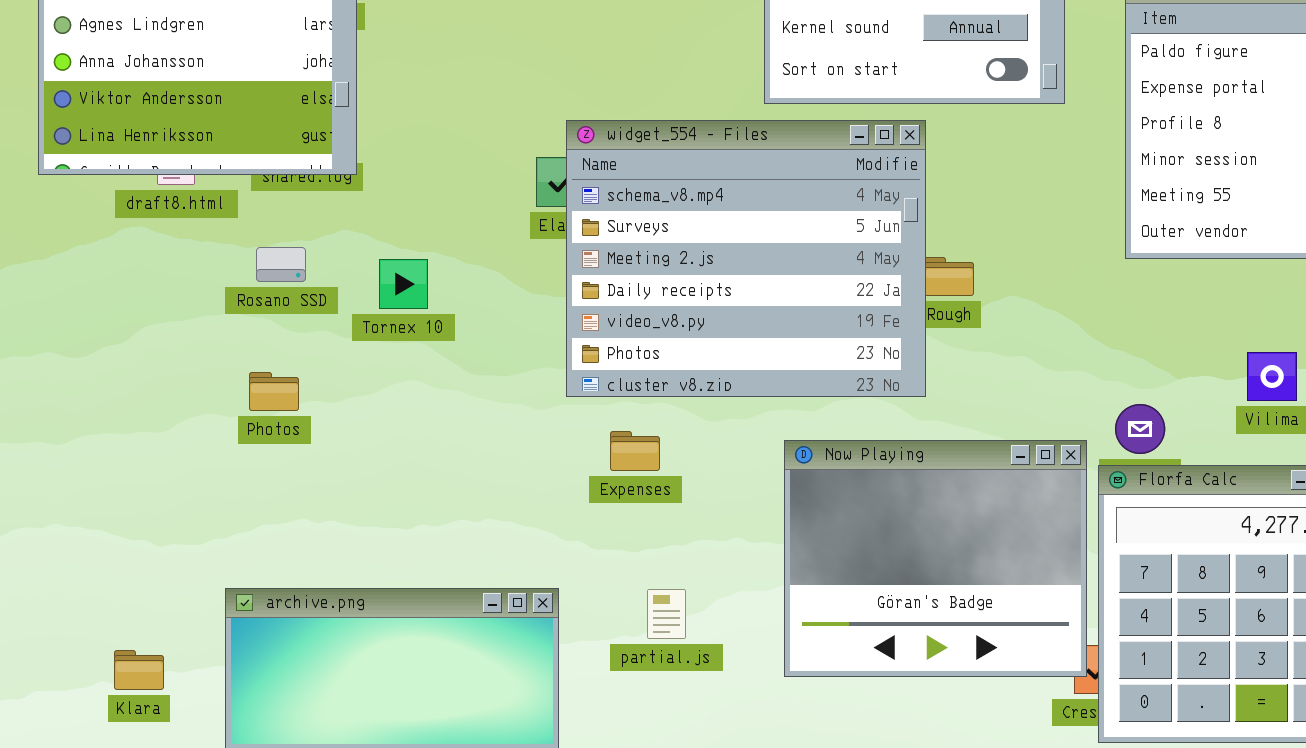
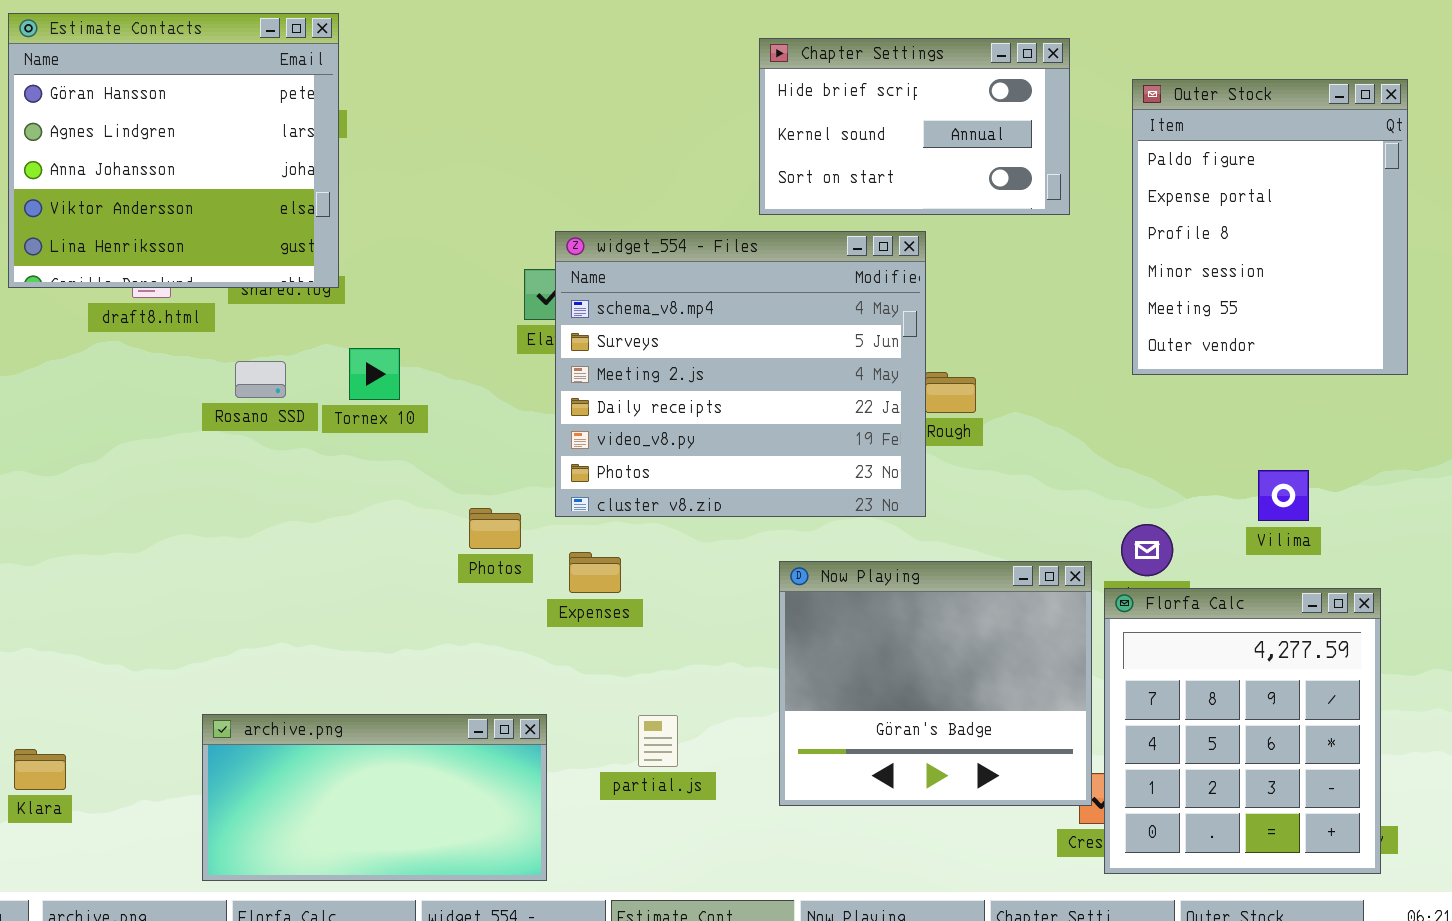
Tornex 10: [379,259,428,309] -> [349,348,400,400], moved
Photos: [249,372,299,411] -> [469,508,521,549], moved
Expenses: [610,431,660,471] -> [569,552,621,593], moved
Klara: [114,650,164,690] -> [14,749,66,790], moved

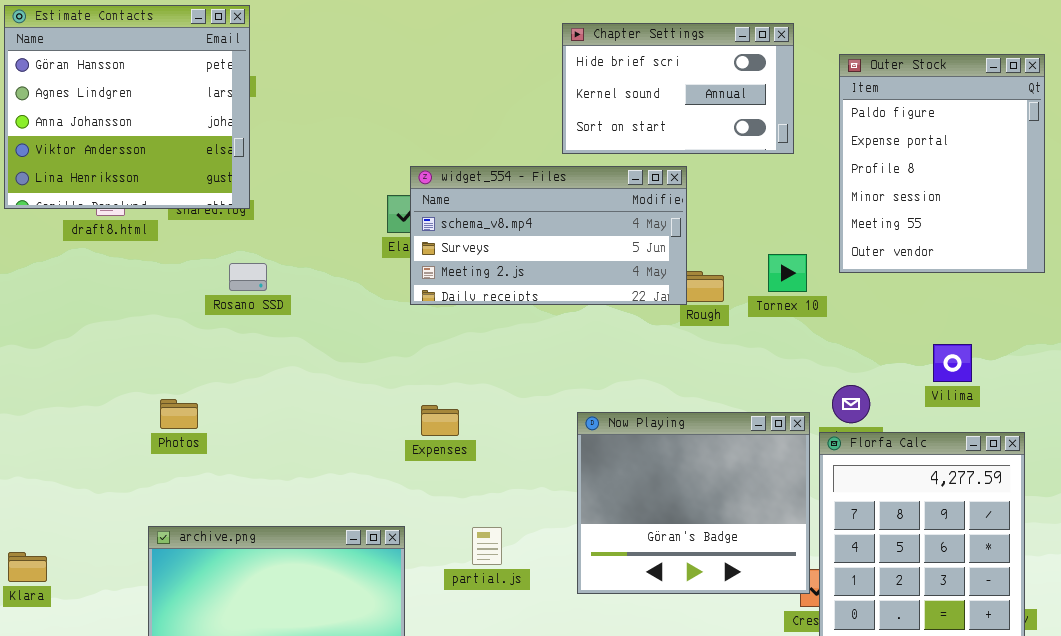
widget_554 - Files: [555,231,926,517] -> [410,166,687,305], resized
Tornex 10: [349,348,400,400] -> [768,254,807,292], moved
Rosano SSD: [235,361,286,398] -> [229,263,267,291], moved
Photos: [469,508,521,549] -> [160,399,198,429], moved

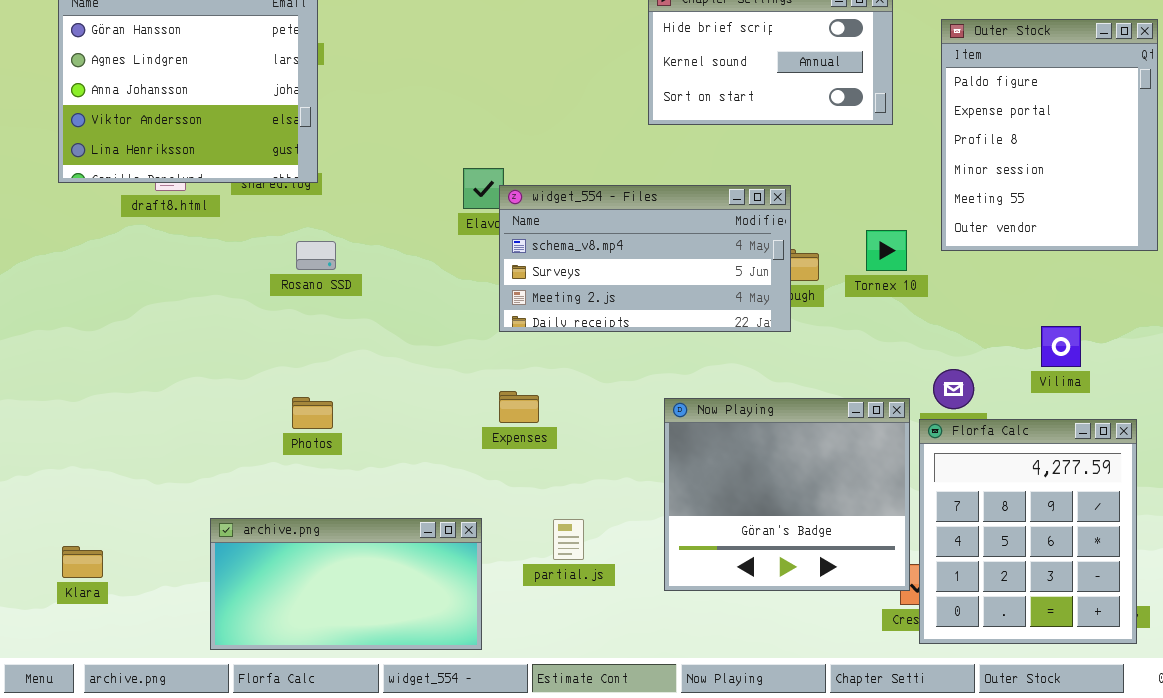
widget_554 - Files: [410,166,687,305] -> [499,185,791,332], moved
Photos: [160,399,198,429] -> [292,397,333,429], moved

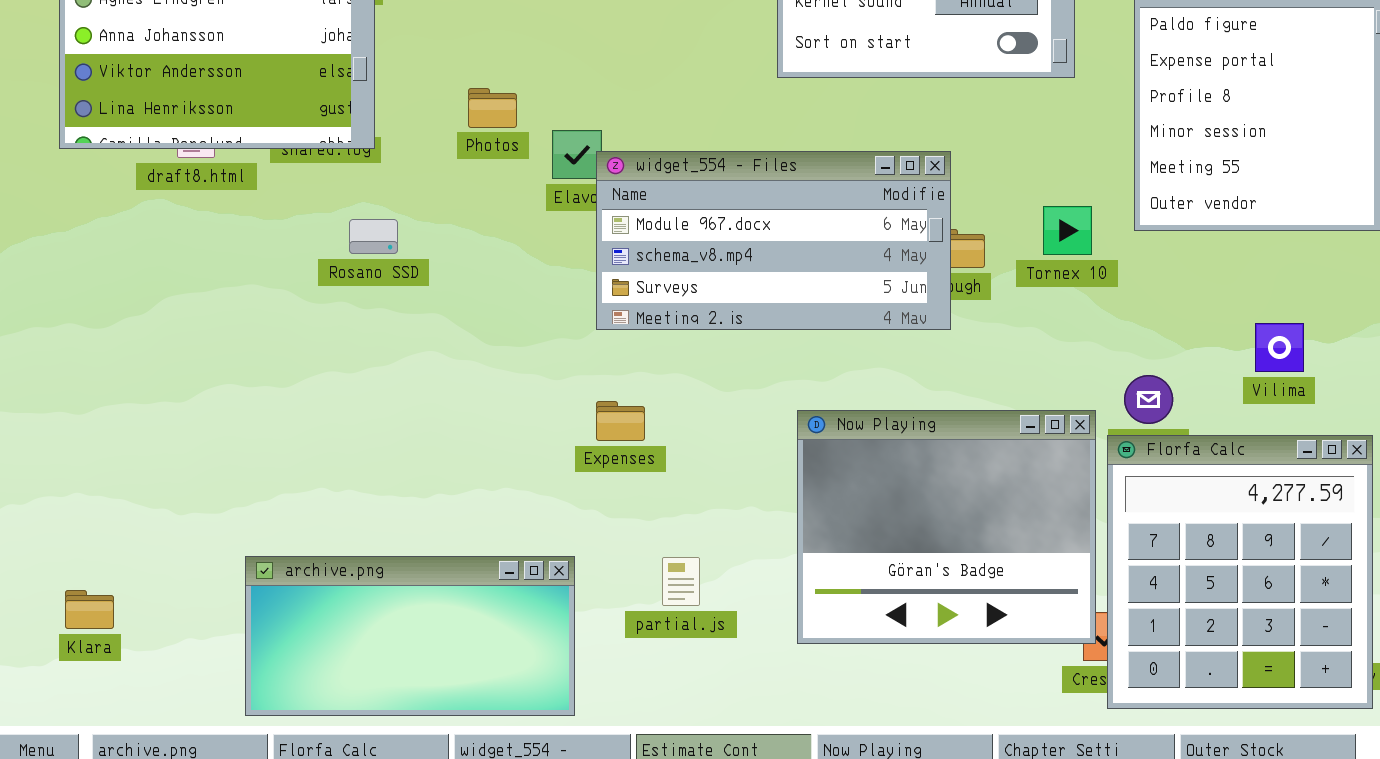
widget_554 - Files: [499,185,791,332] -> [596,151,951,330], scrolled up 1 row
Photos: [292,397,333,429] -> [468,88,517,128], moved

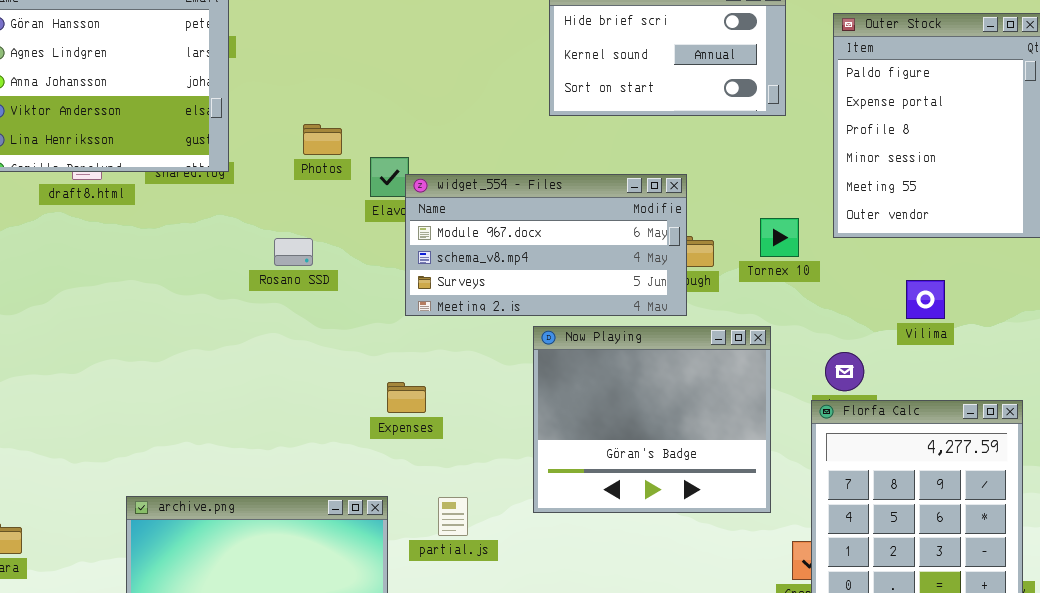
Rosano SSD: [349,219,398,254] -> [274,238,313,266], moved
Vilima: [1255,323,1304,372] -> [906,280,945,319], moved
Expenses: [596,401,645,441] -> [387,382,426,413], moved
Now Playing: [797,410,1096,644] -> [533,326,771,513], moved
partial.js: [662,557,700,606] -> [438,497,468,536], moved

